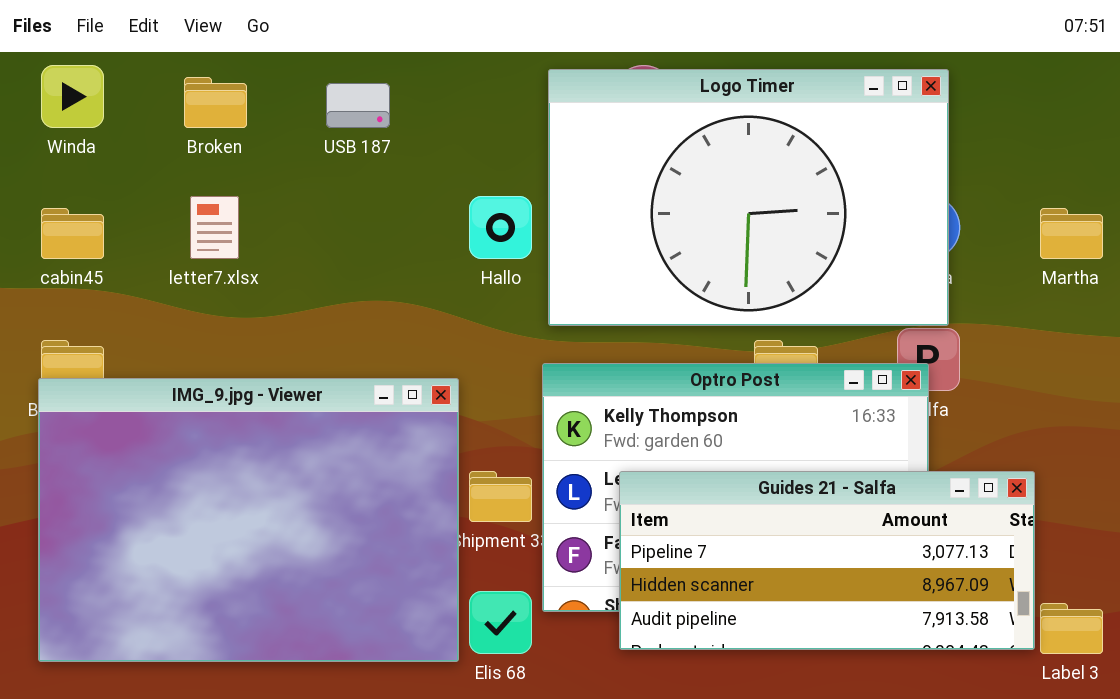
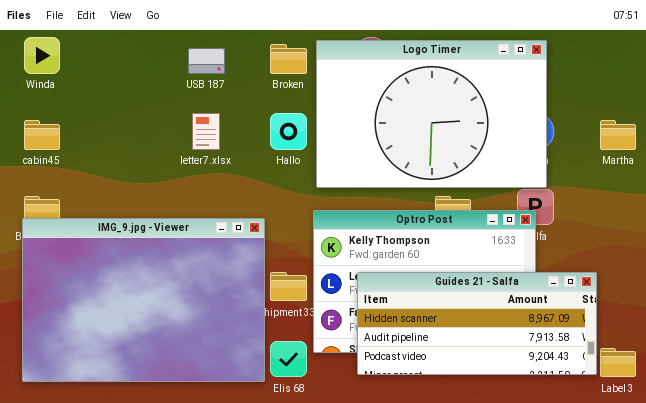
Broken: [184,77,247,128] -> [270,44,307,74], moved
letter7.xlsx: [190,196,239,259] -> [192,113,220,150], moved
Guides 21 - Salfa: [619,471,1035,650] -> [357,272,597,375], scrolled down 1 row

